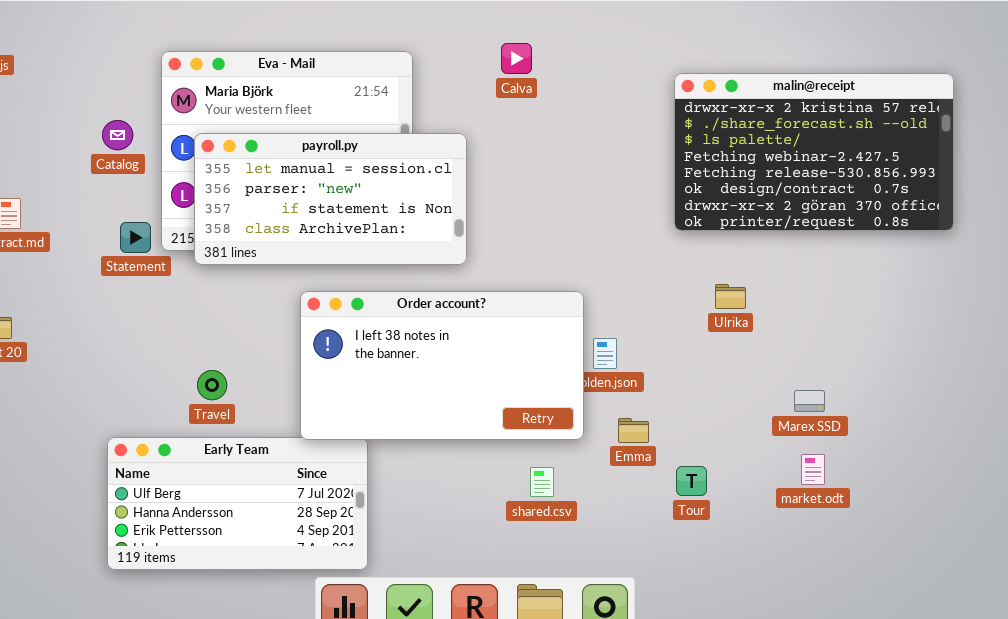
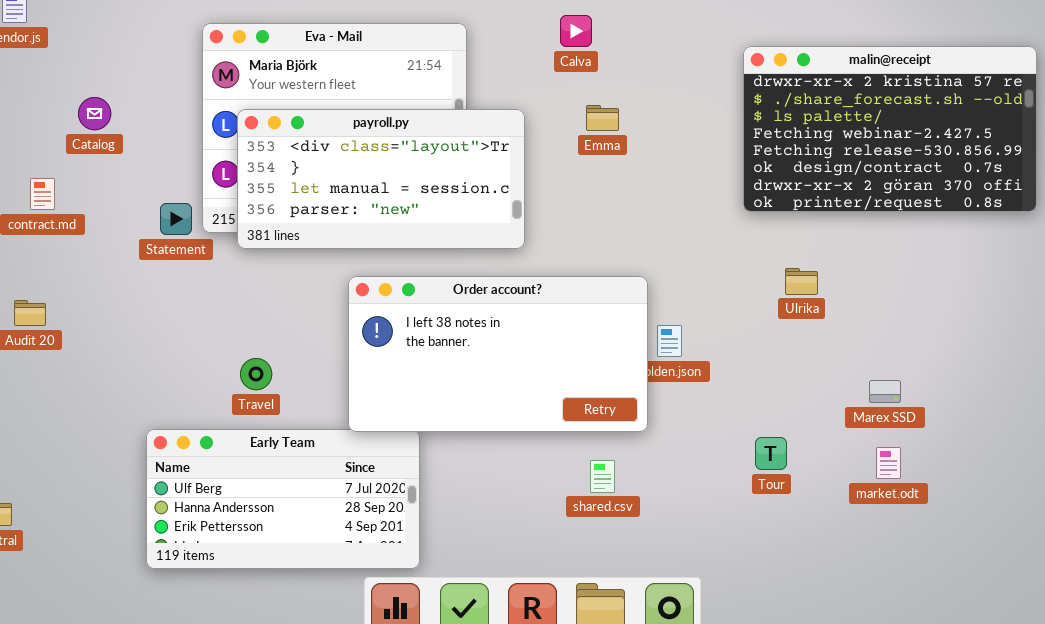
Catalog: [102,120,133,150] -> [78,97,111,130], moved
payroll.py: [194,133,467,265] -> [237,109,525,249], scrolled up 2 rows
Emma: [618,418,649,443] -> [586,105,619,131], moved
Tour: [676,466,707,496] -> [755,437,787,470], moved

